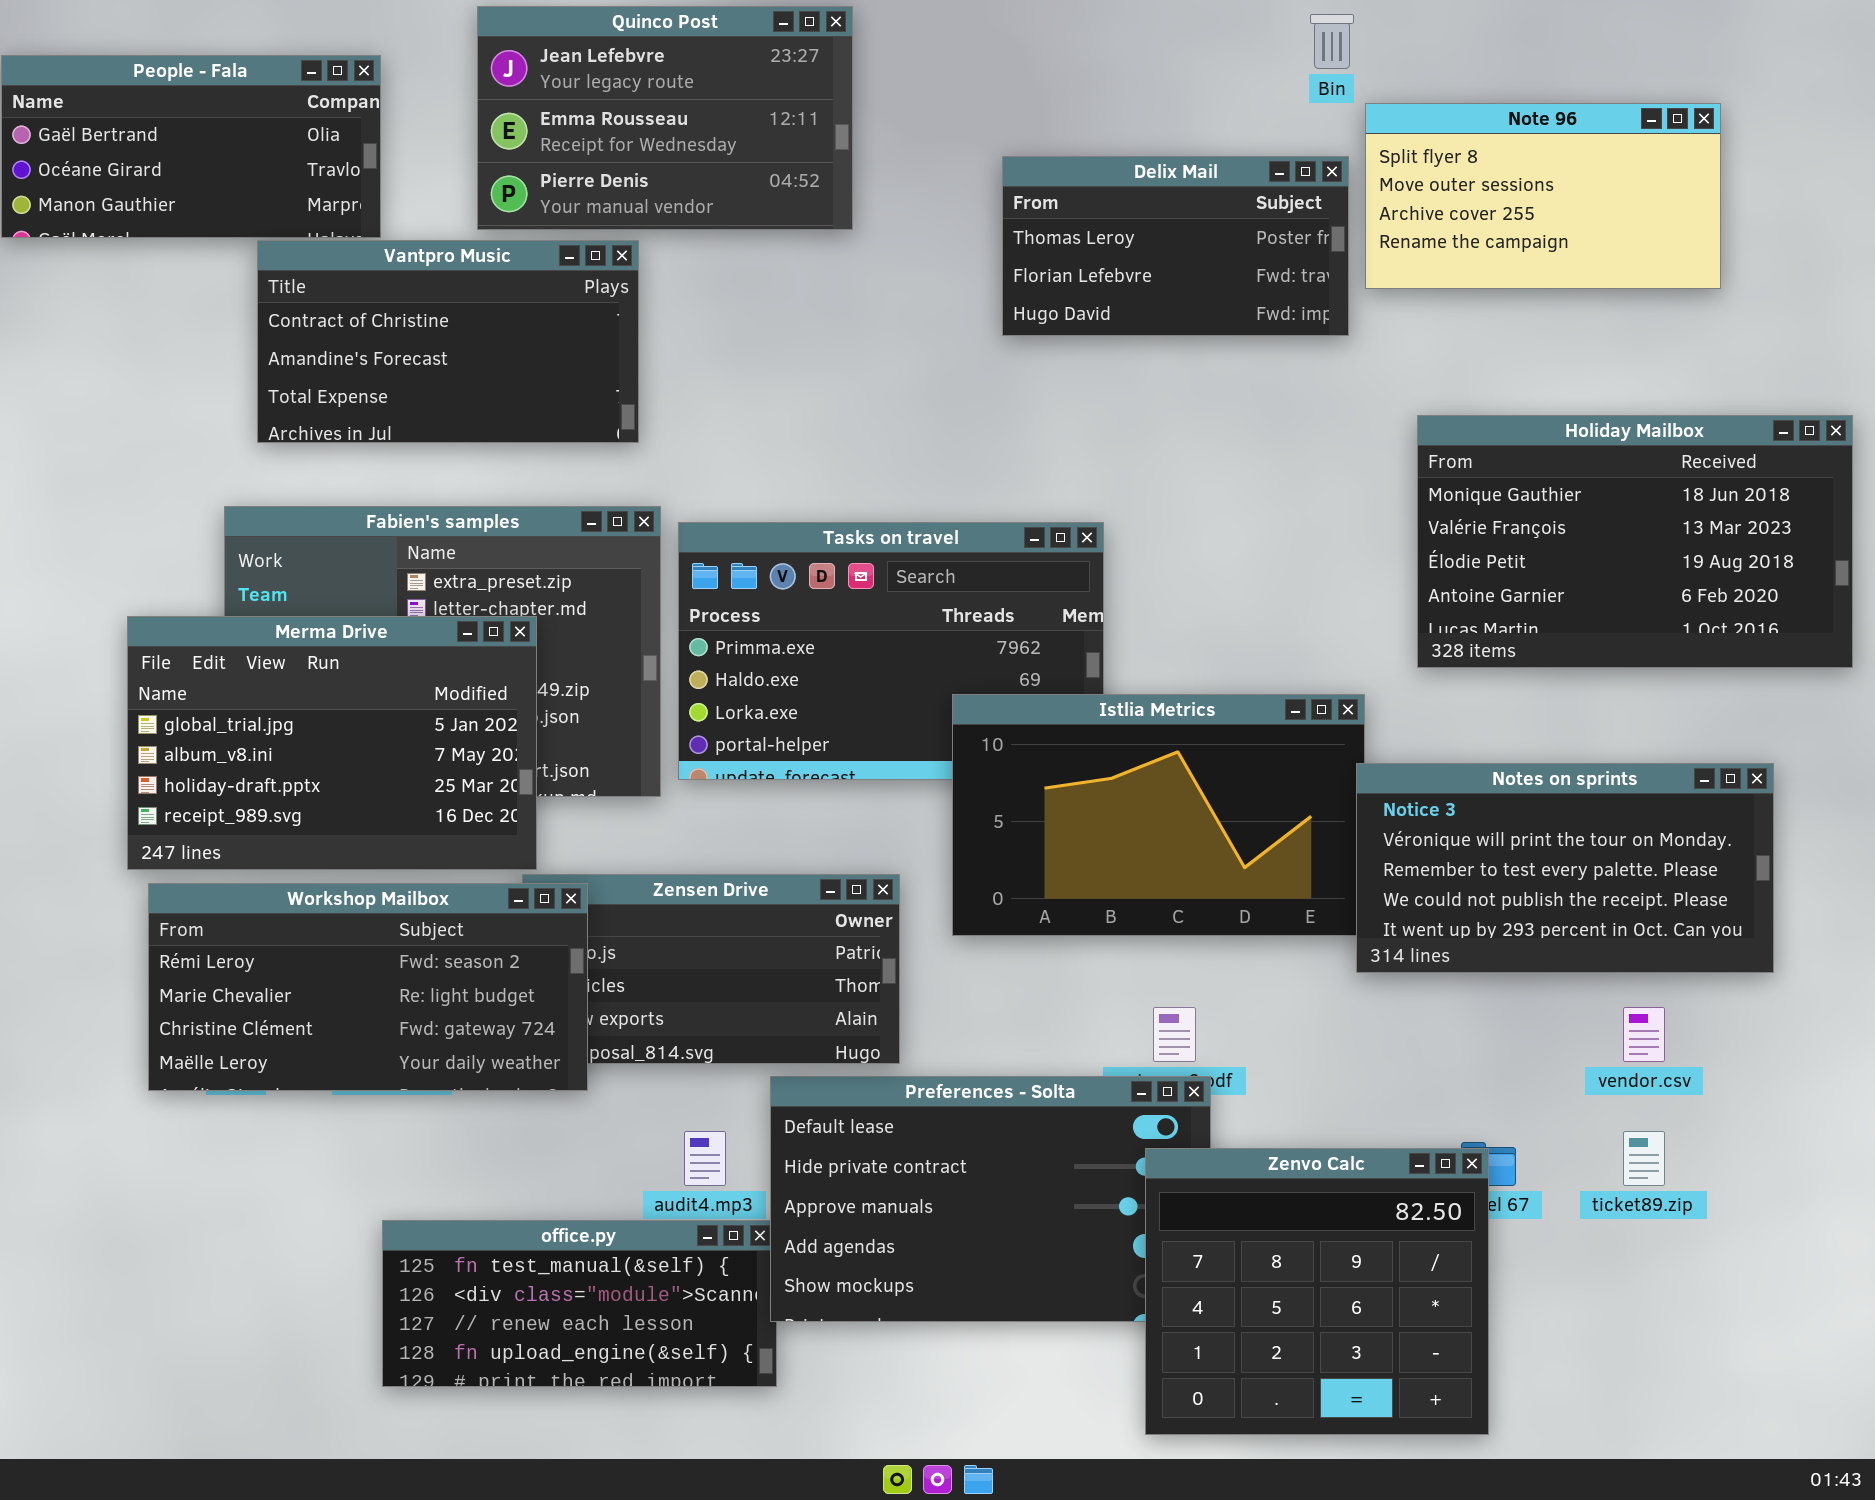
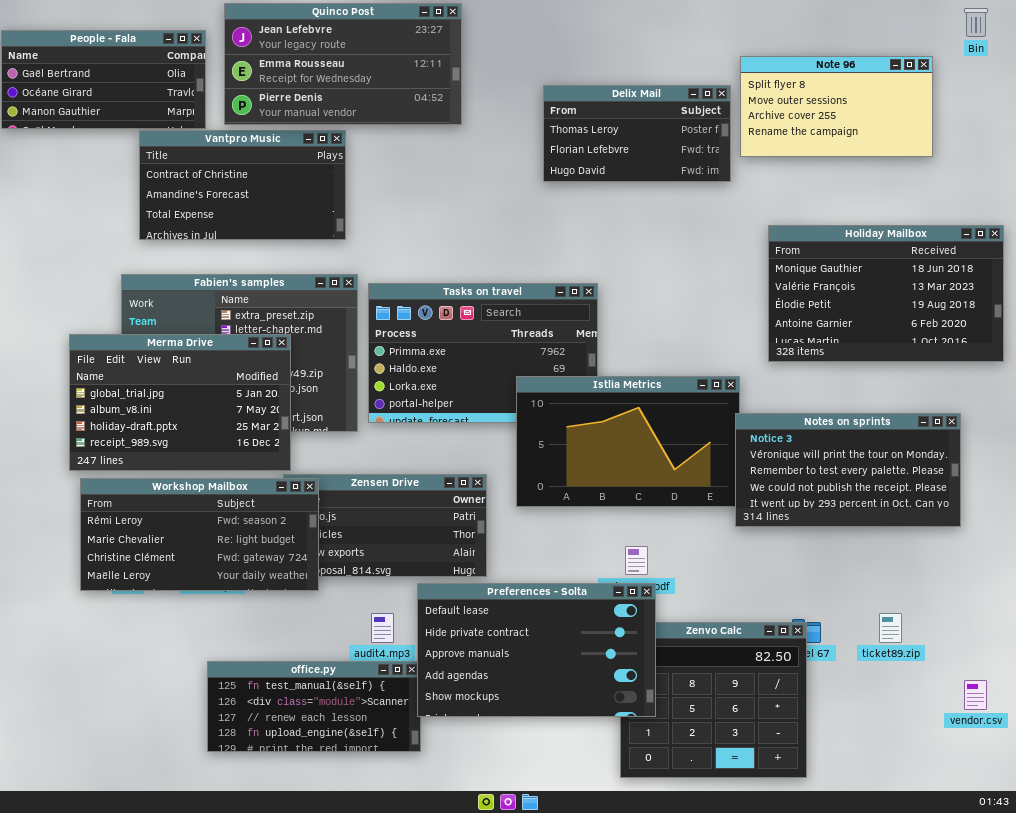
Quinco Post: [477,6,853,230] -> [224,3,462,125], resized
Bin: [1310,14,1354,69] -> [964,8,988,37], moved
vendor.csv: [1623,1007,1665,1062] -> [964,680,987,710], moved
Preferences - Solta: [770,1076,1211,1322] -> [417,583,656,717], raised

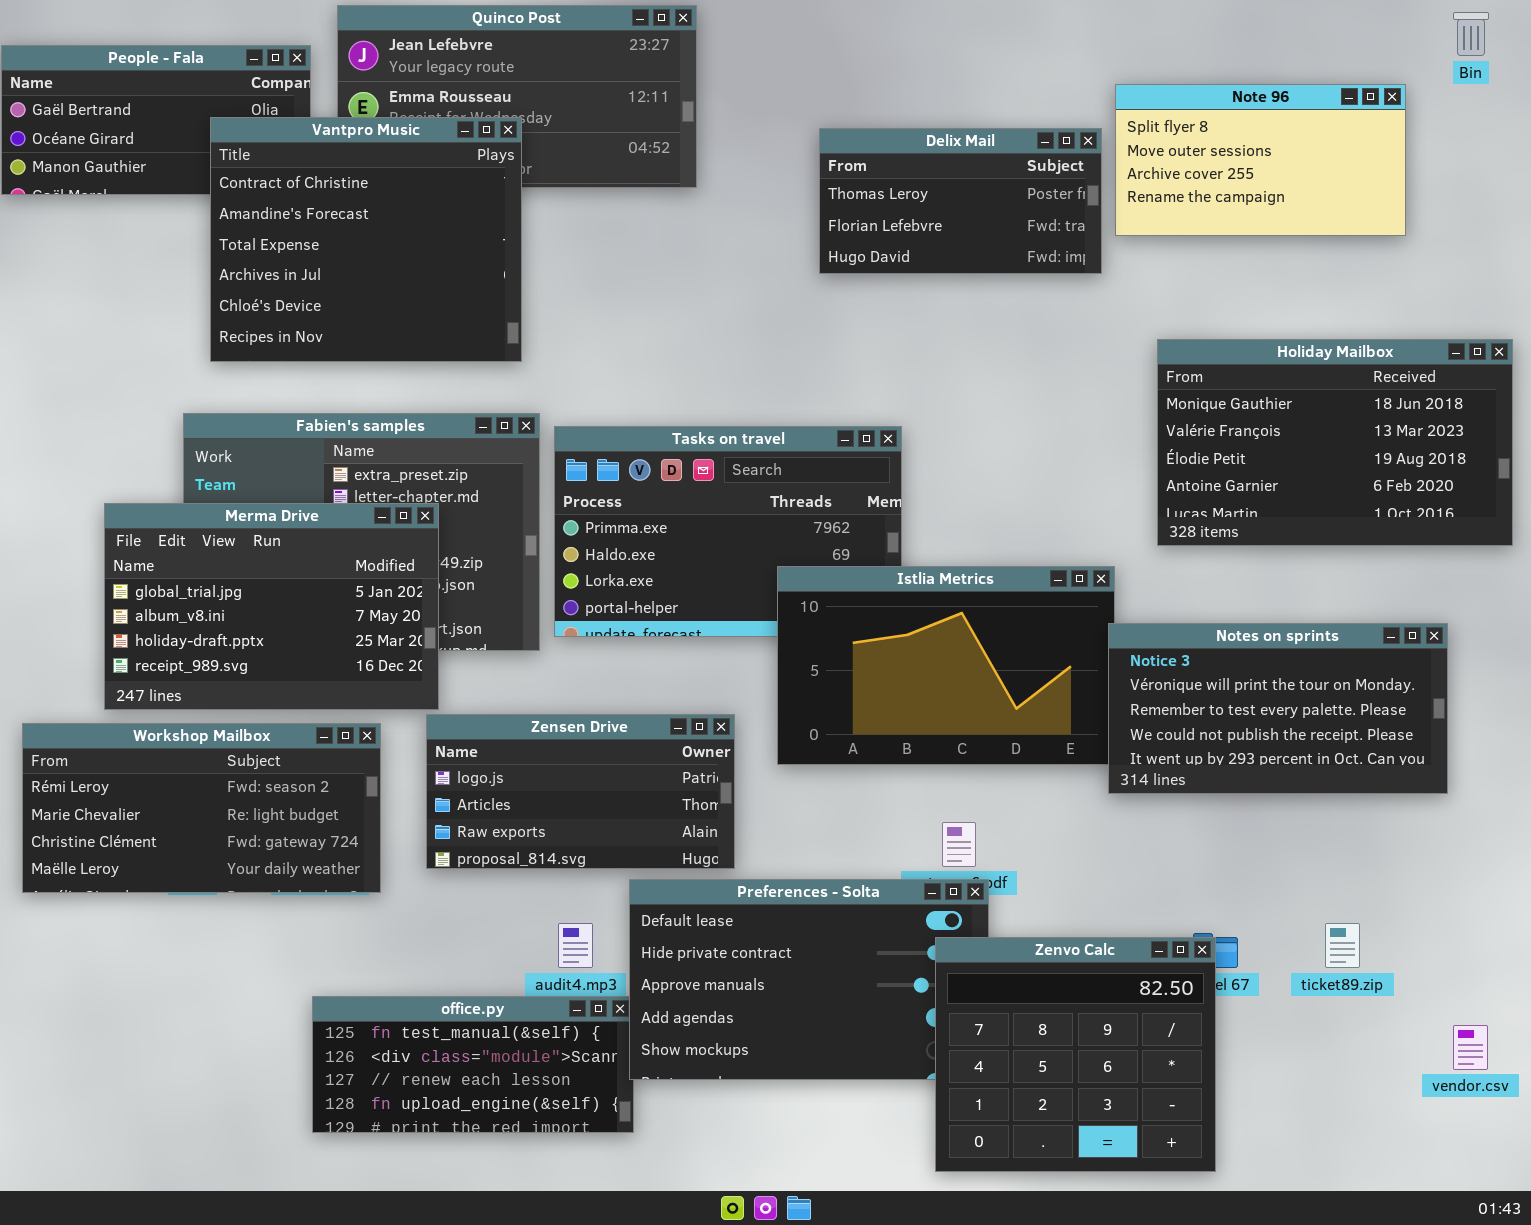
Vantpro Music: [139,130,346,240] -> [210,117,522,362], resized
Workshop Mailbox: [80,478,319,591] -> [22,723,381,893], moved
Zenvo Calc: [620,622,807,778] -> [935,937,1216,1172], raised

